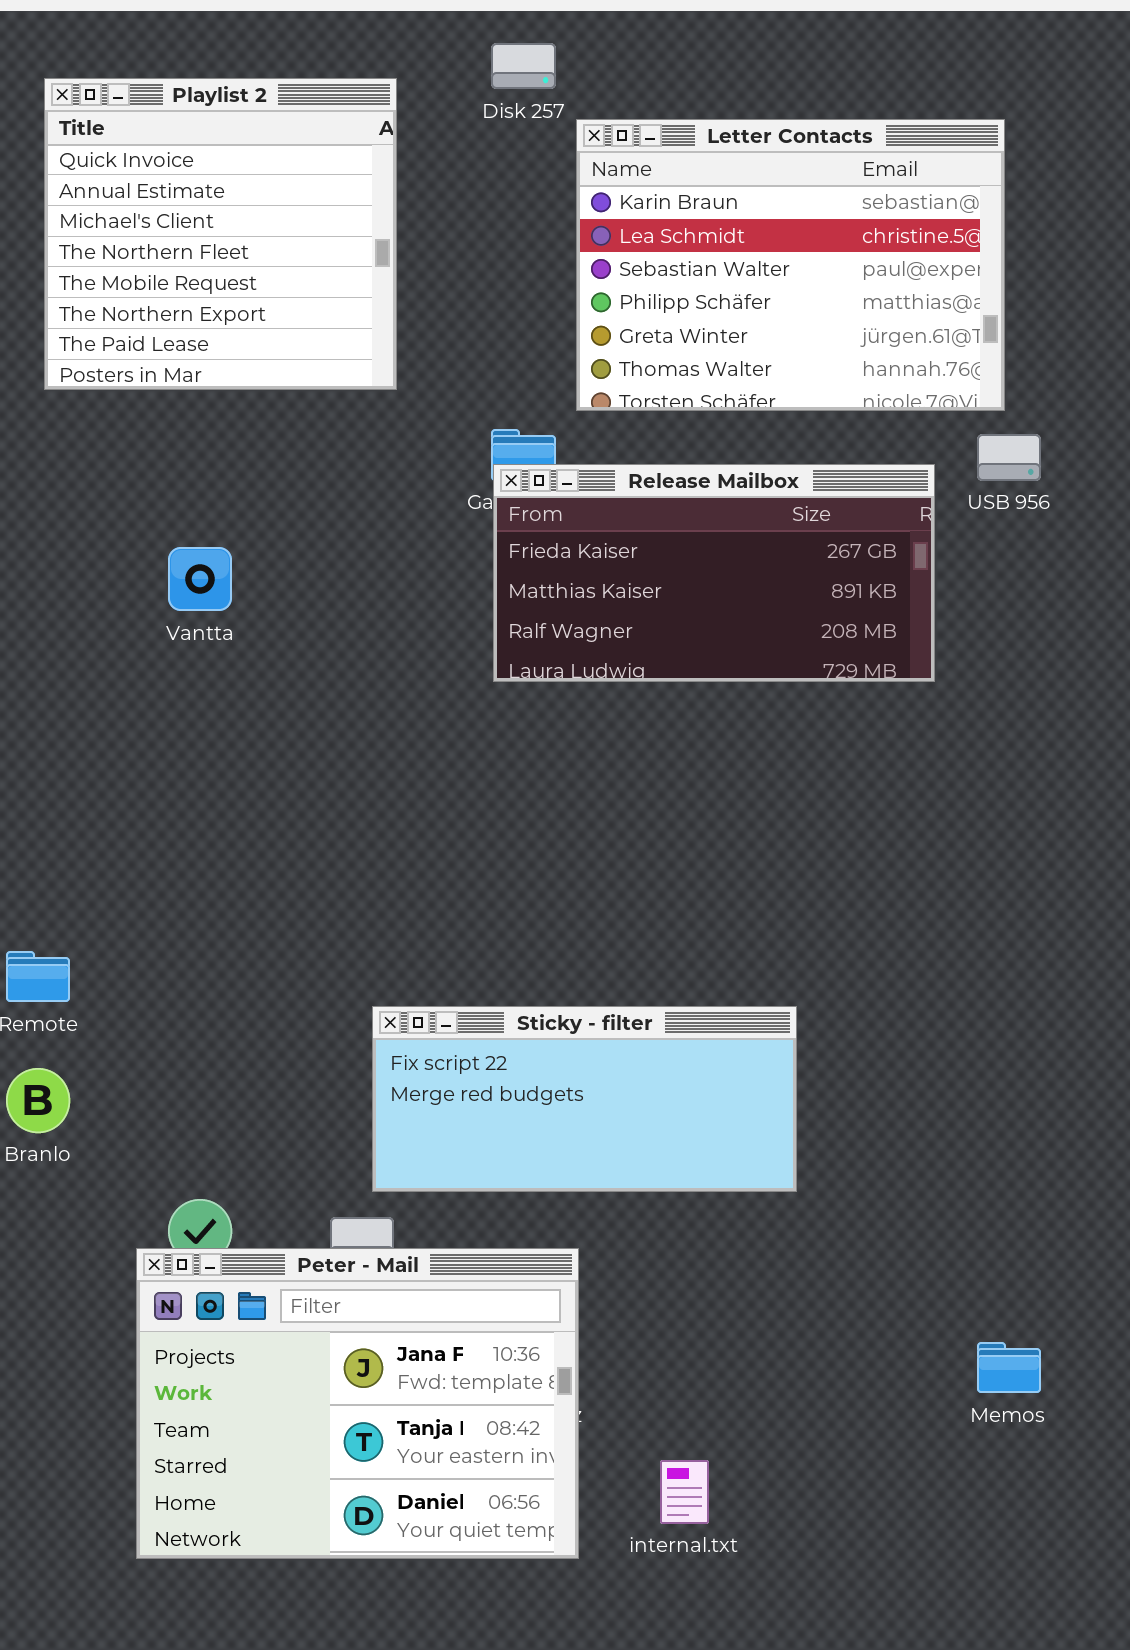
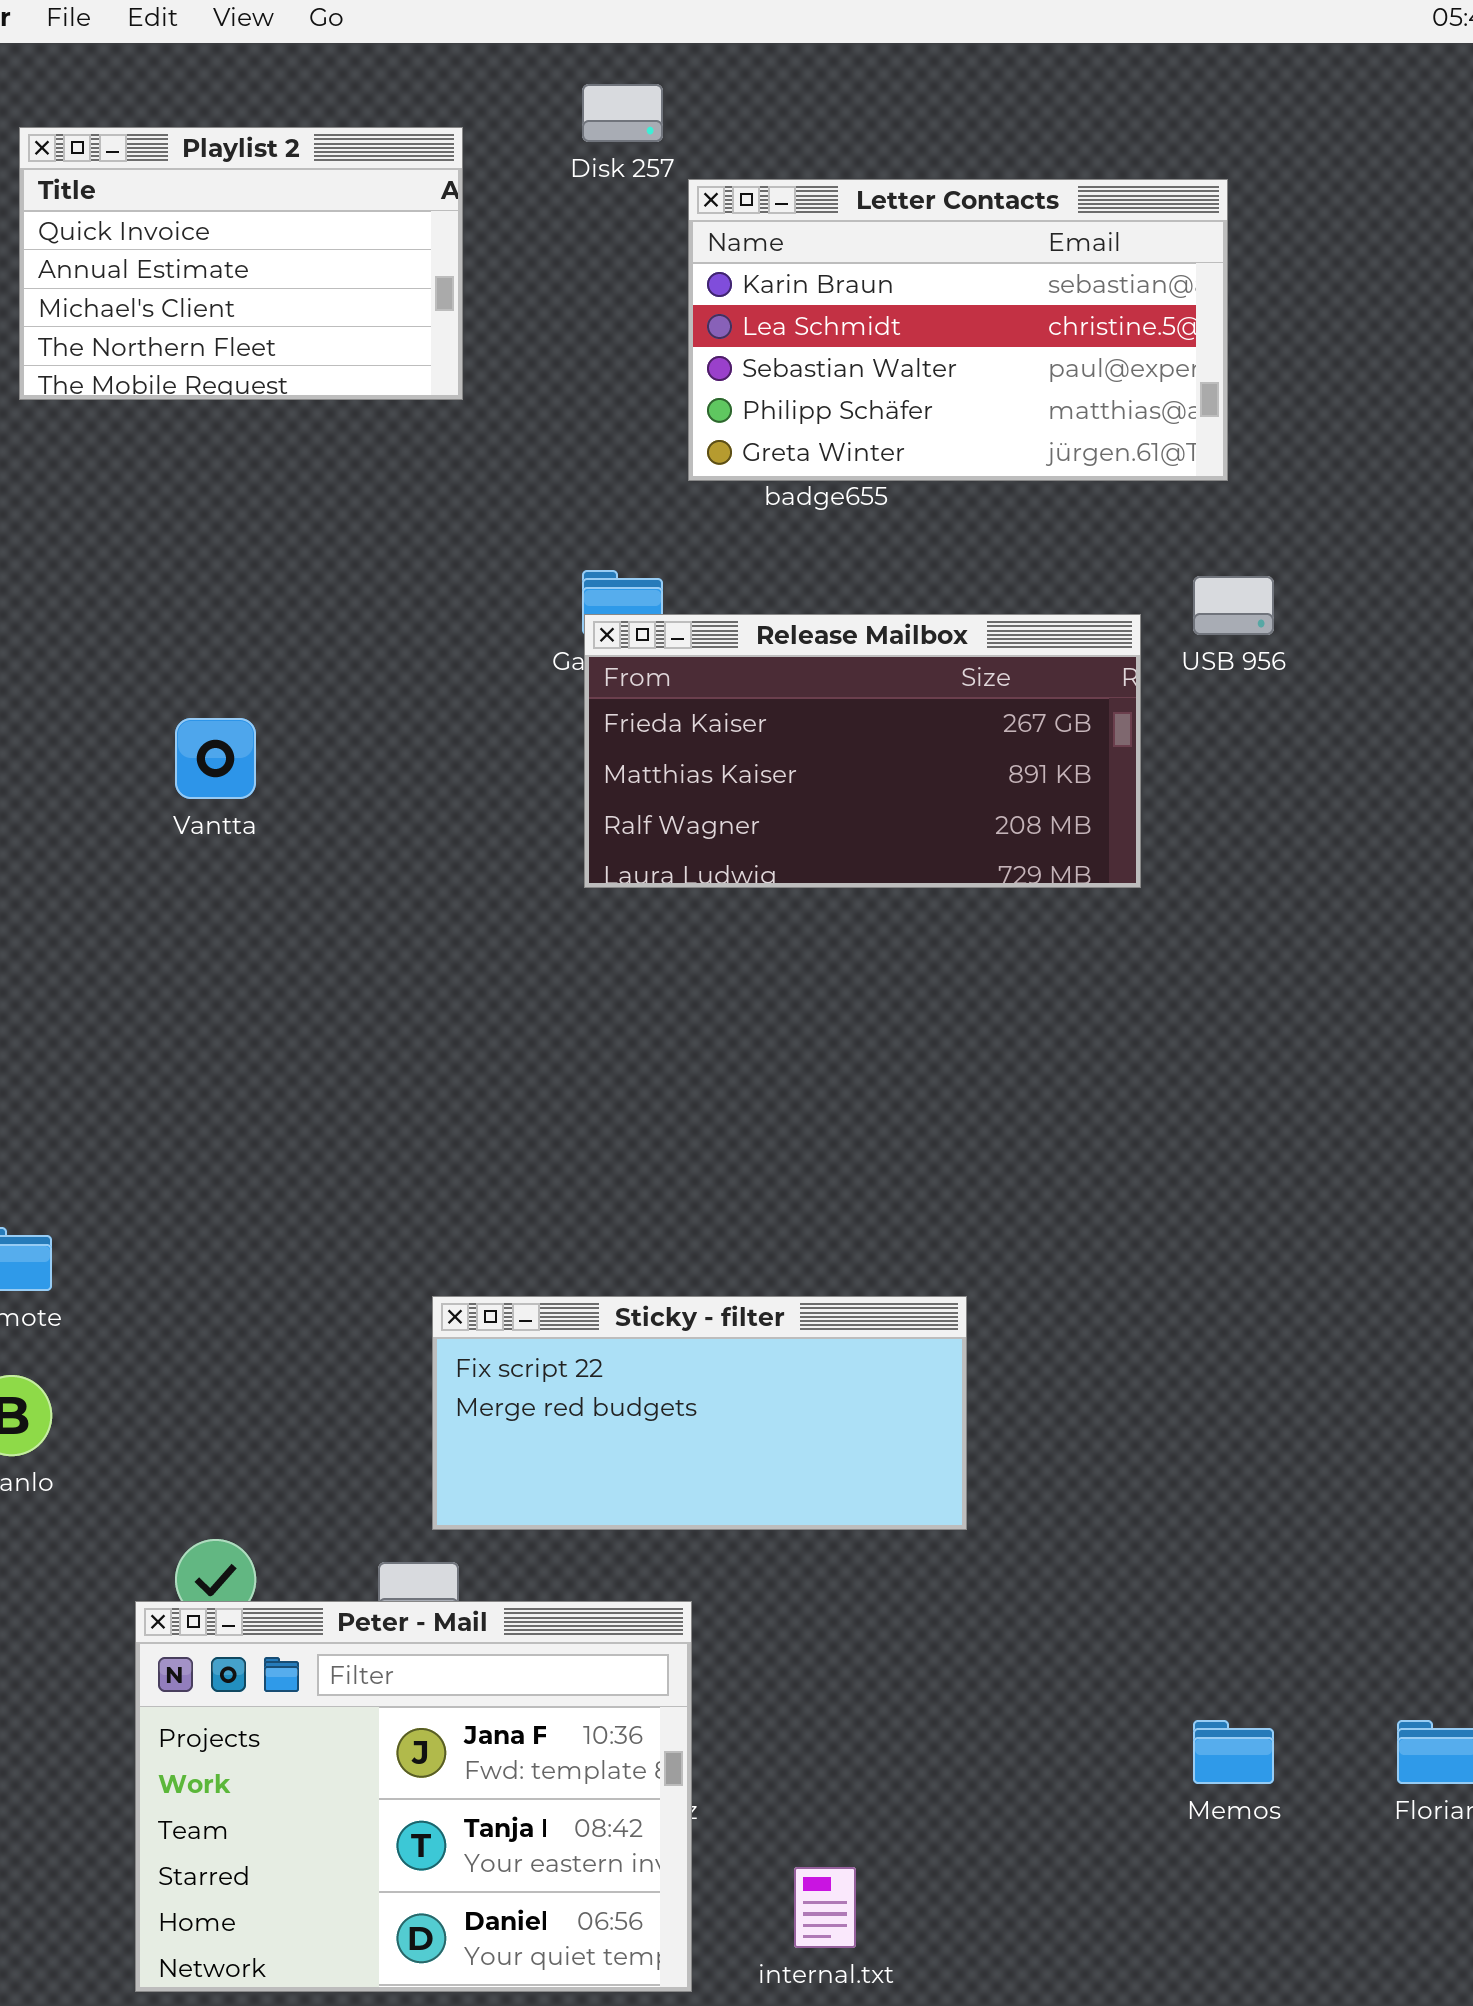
Playlist 2: [44,78,397,390] -> [19,127,463,400], resized
Letter Contacts: [576,119,1005,411] -> [688,179,1228,481], resized

